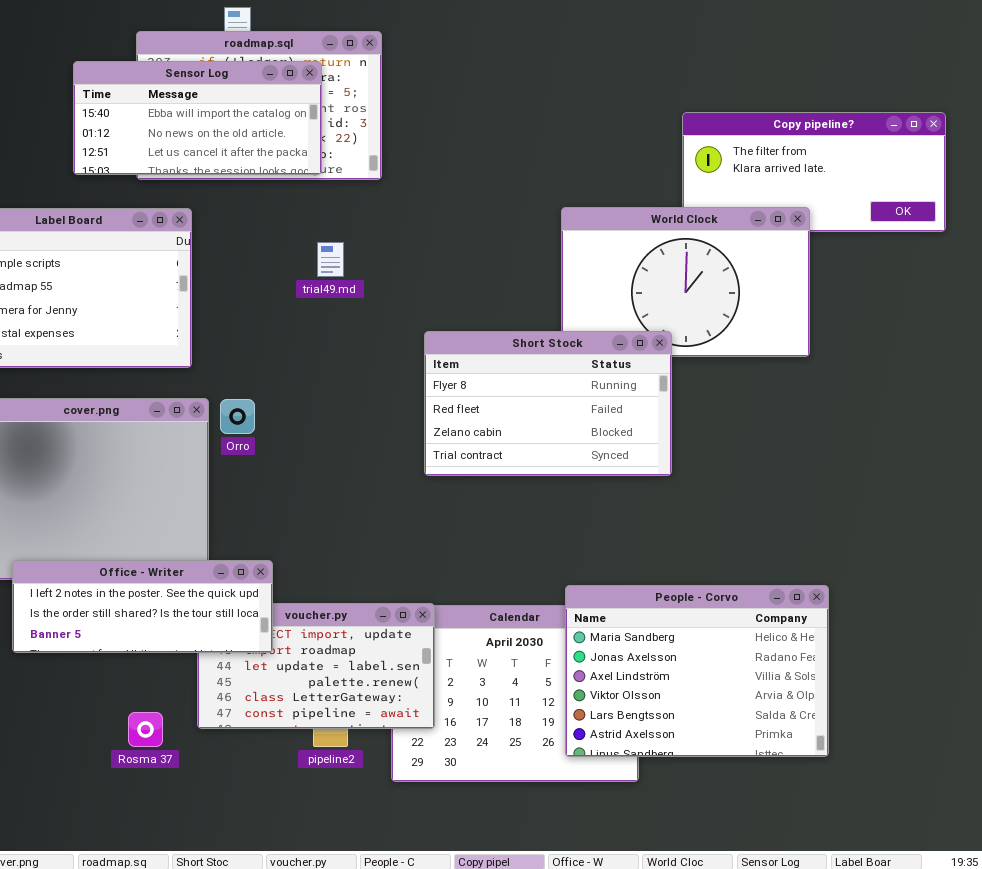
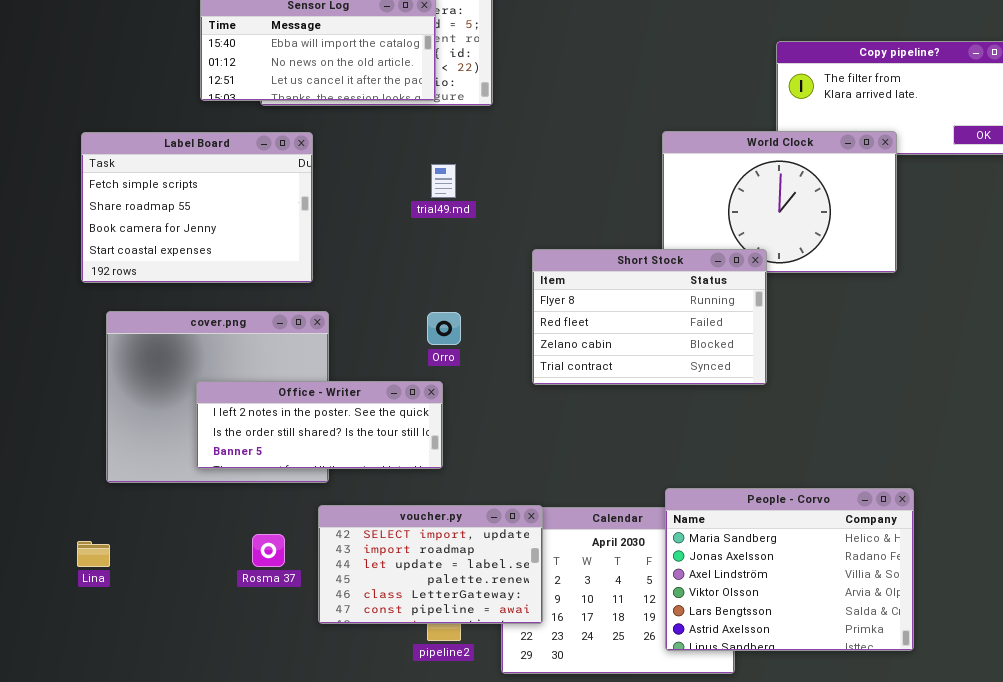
Orro: [220,399,255,434] -> [427,312,461,345], moved
Office - Writer: [12,560,273,653] -> [196,381,443,469], moved
Rosma 37: [128,712,163,747] -> [252,534,285,567], moved

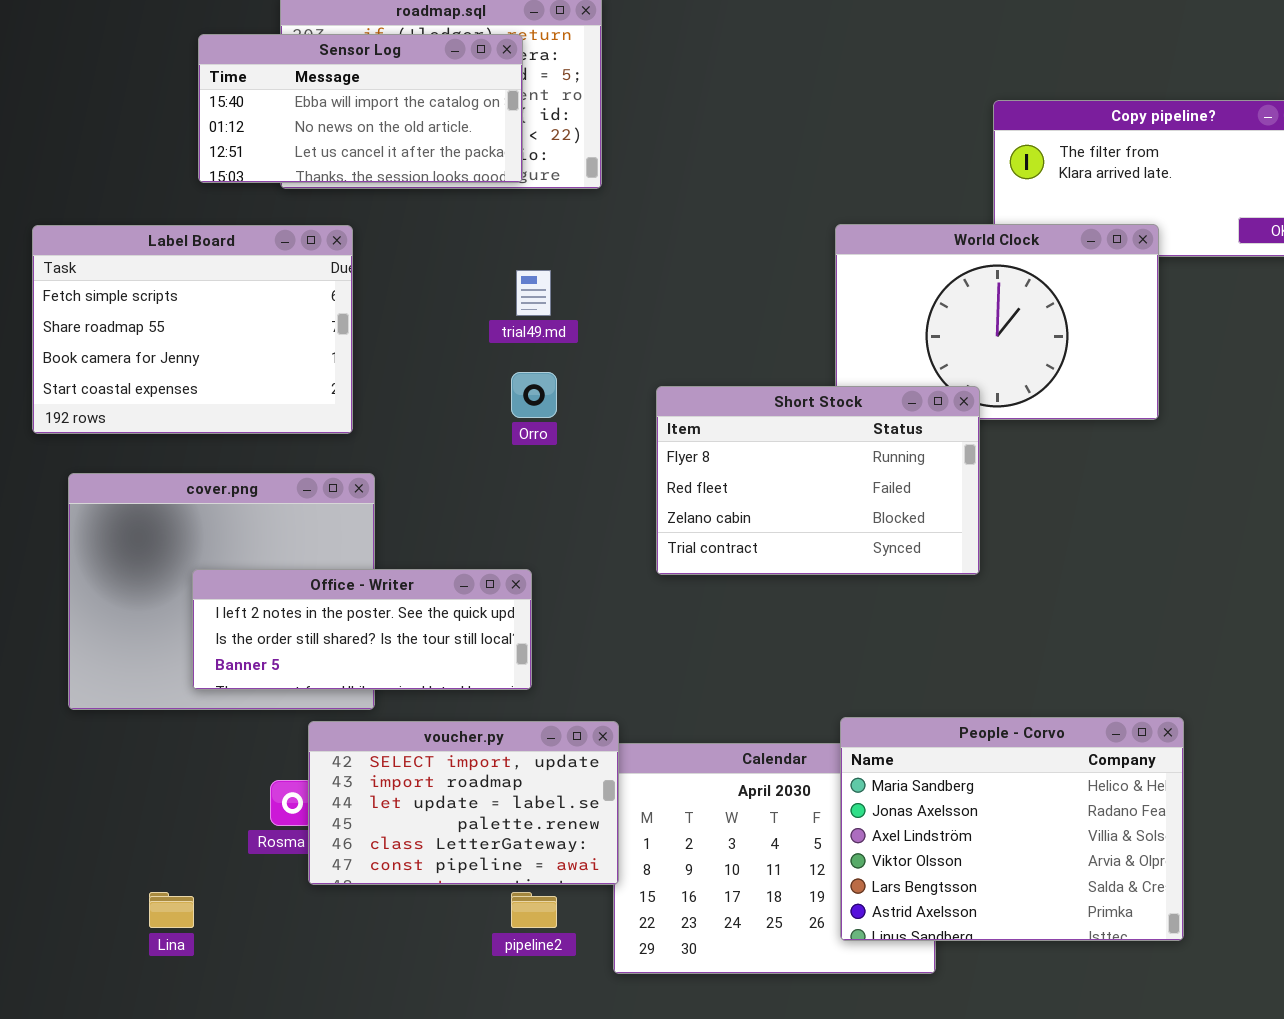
Orro: [427,312,461,345] -> [511,372,557,418], moved
voucher.py: [318,505,543,624] -> [308,721,619,885], moved
Lina: [77,541,110,567] -> [149,892,194,928], moved

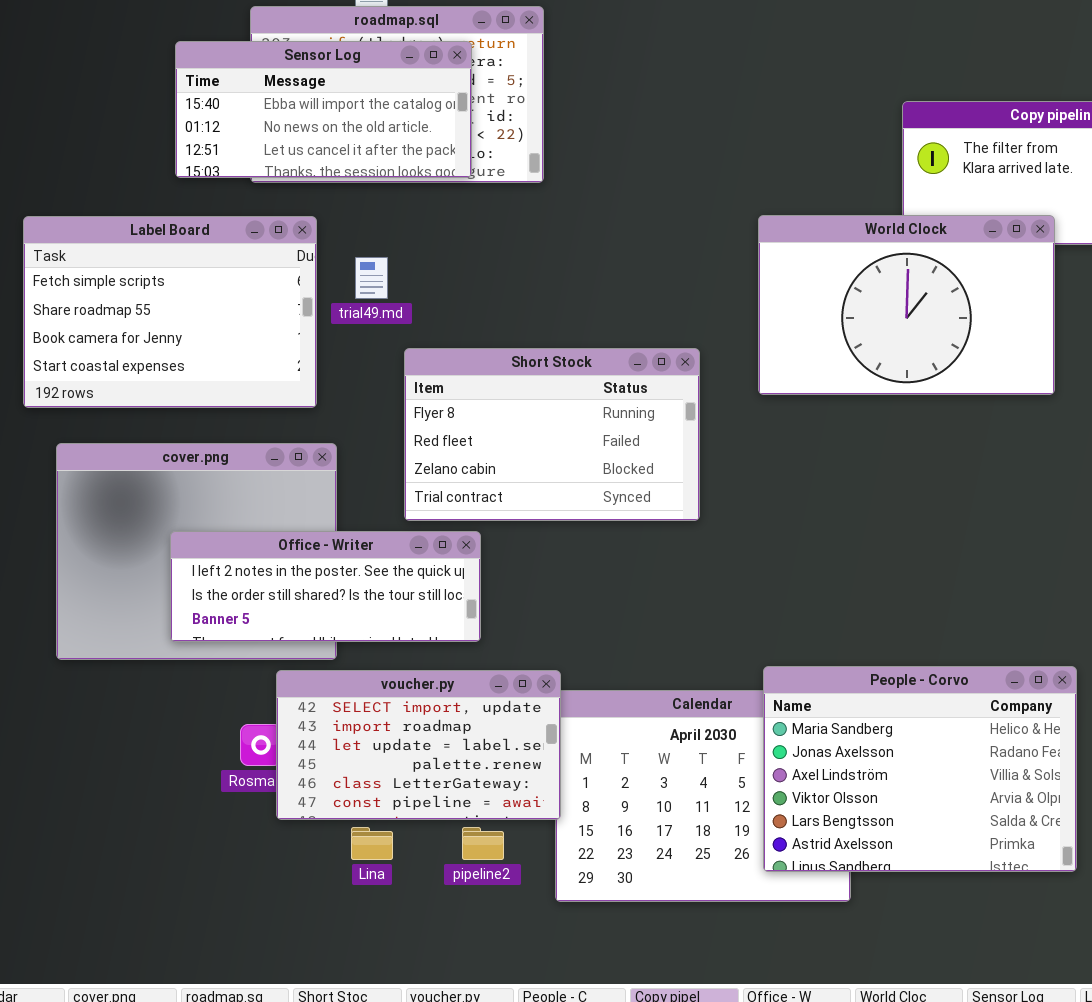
trial49.md: [516,270,551,316] -> [355,257,388,299], moved
Short Stock: [656,386,980,575] -> [404,348,700,521], moved
Lina: [149,892,194,928] -> [351,827,393,860], moved

